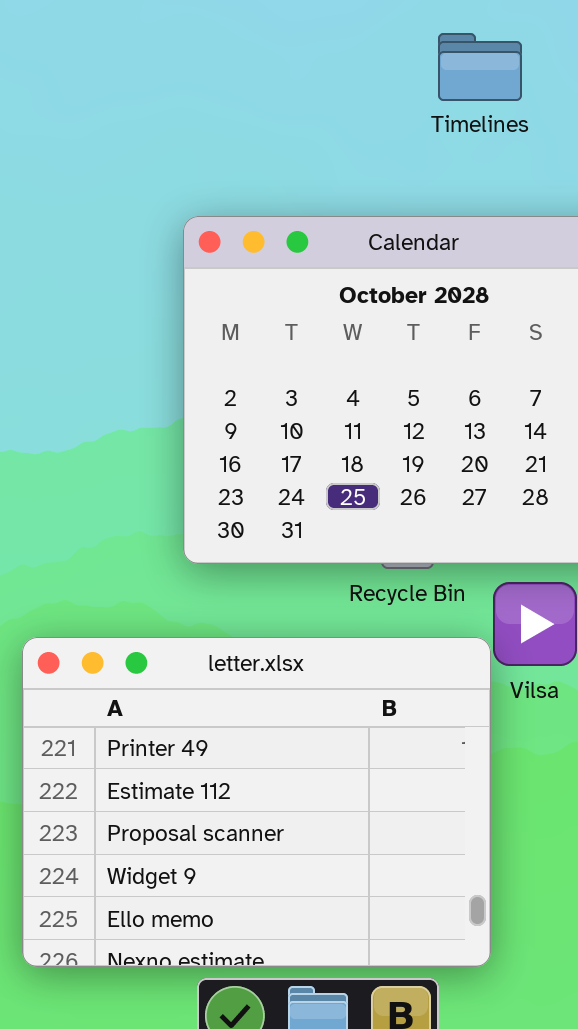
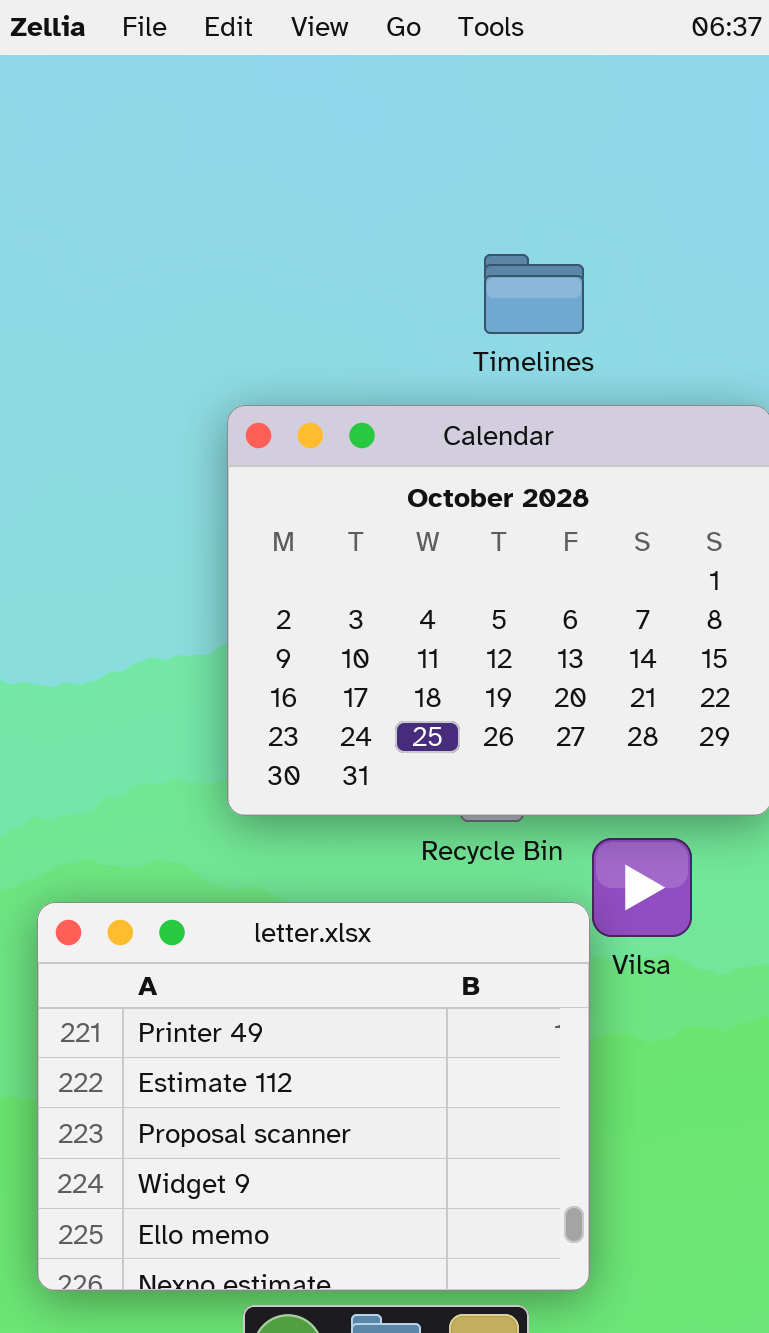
Timelines: [438,33,522,101] -> [484,254,584,334], moved

